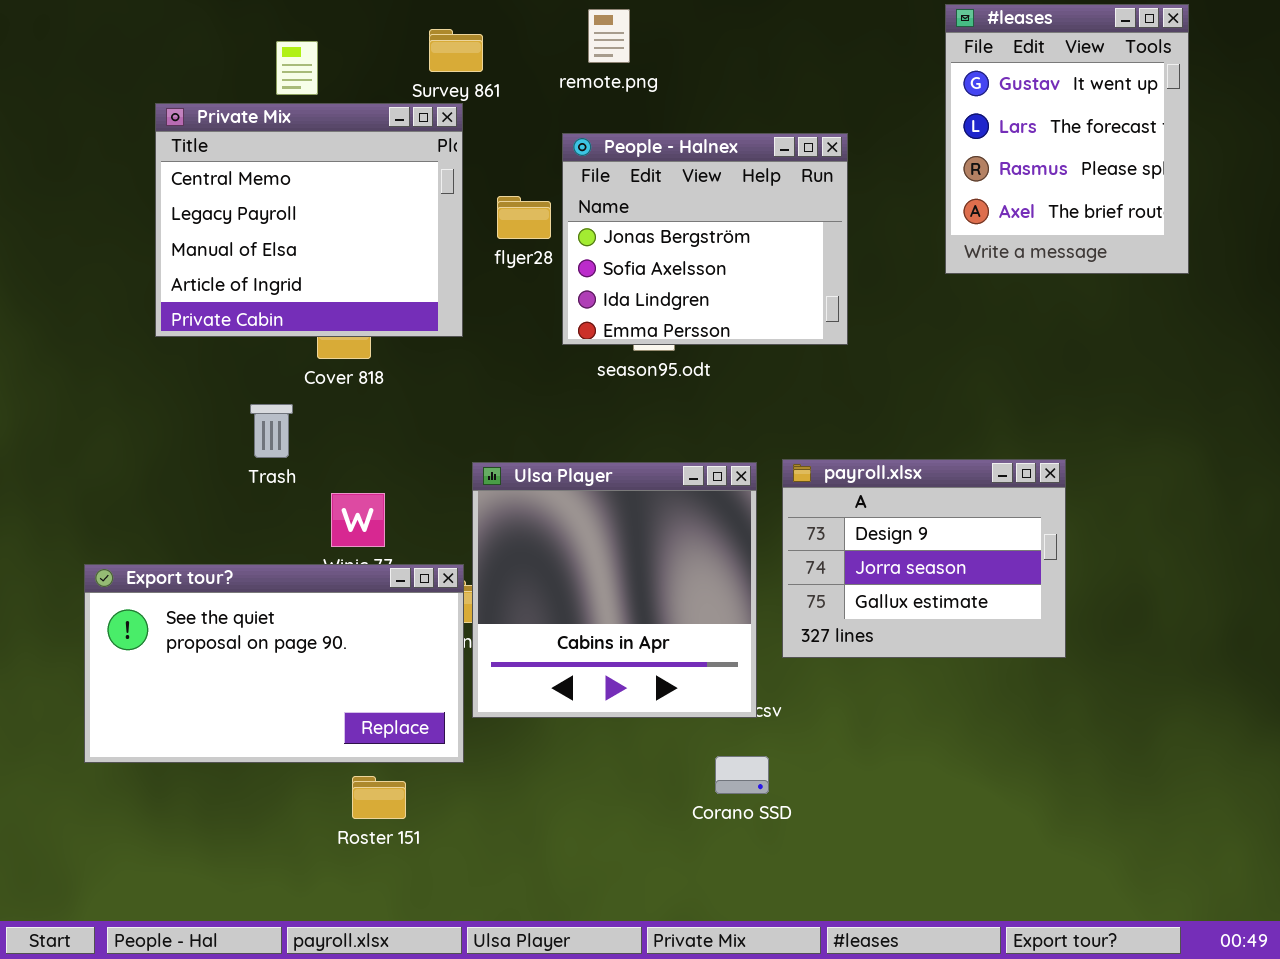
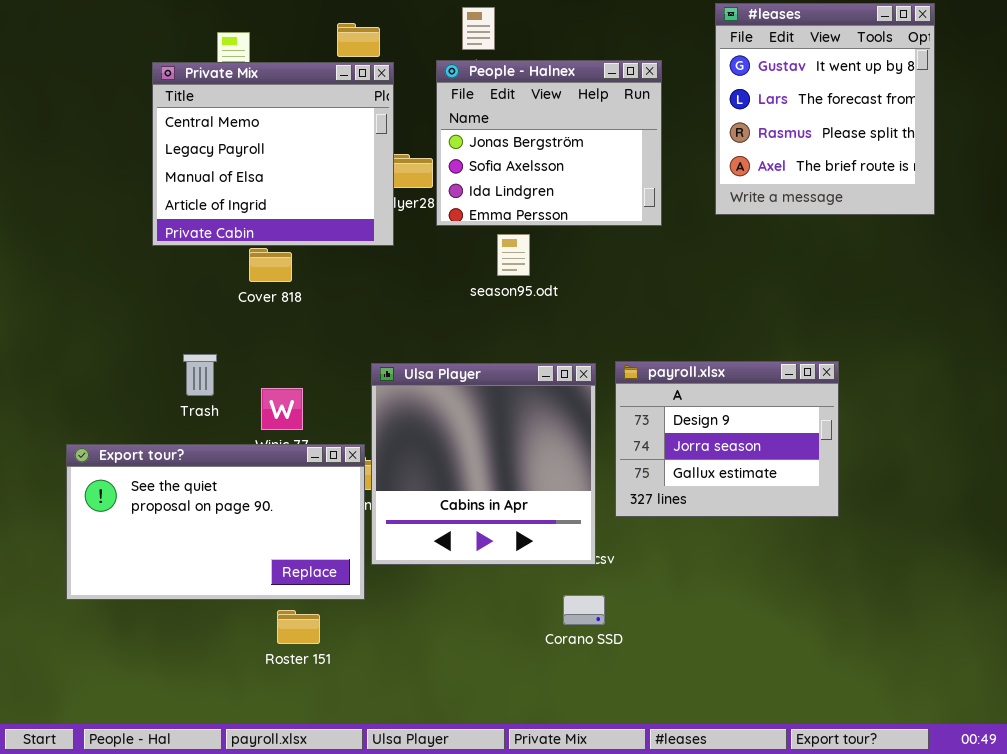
#leases: [945,4,1189,274] -> [715,3,935,215], resized
Private Mix: [155,103,463,337] -> [152,62,394,246], moved
People - Halnex: [562,133,848,345] -> [436,60,662,226], moved
Trash: [250,404,293,458] -> [183,354,217,396], moved

